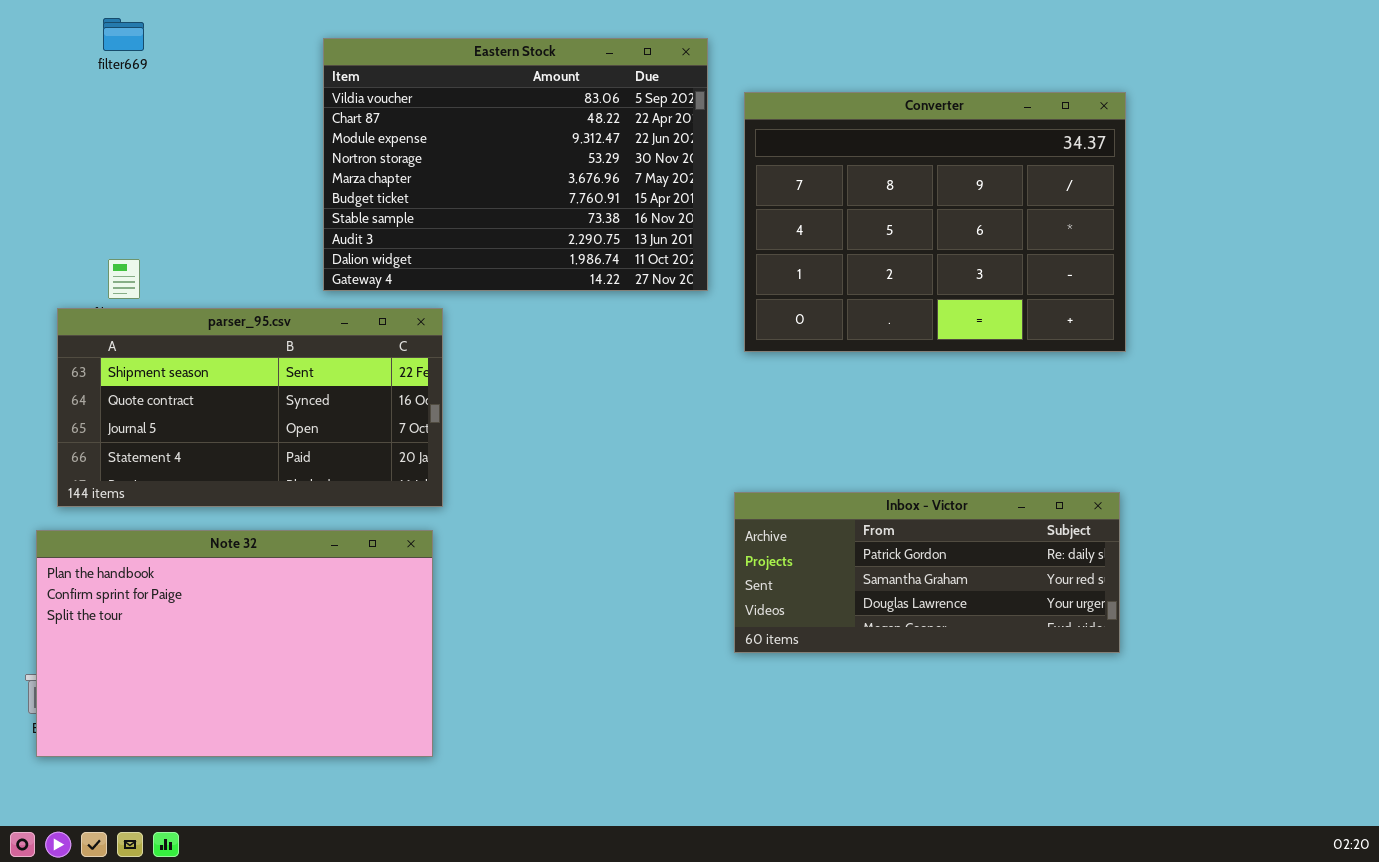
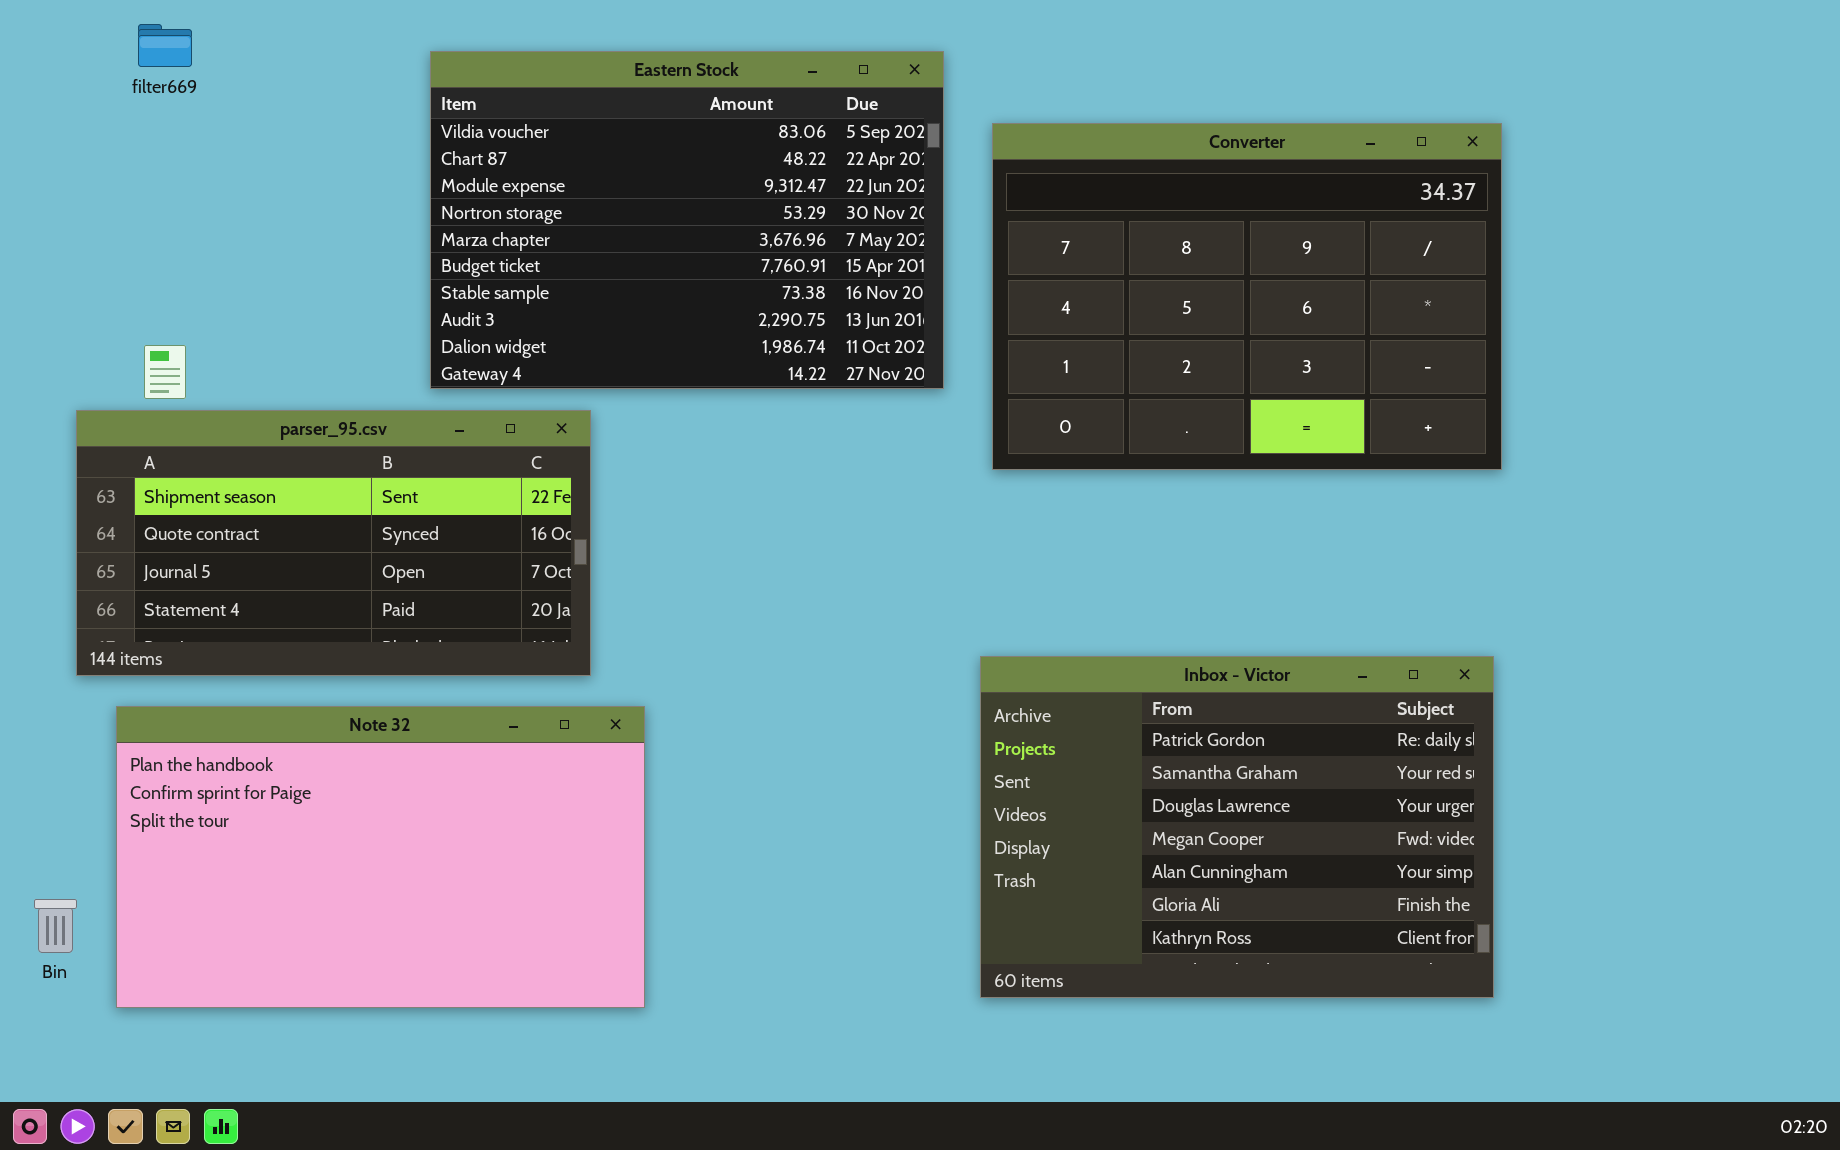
Inbox - Victor: [734,492,1120,653] -> [980,656,1494,998], resized
Note 32: [36,530,433,757] -> [116,706,645,1008], moved

